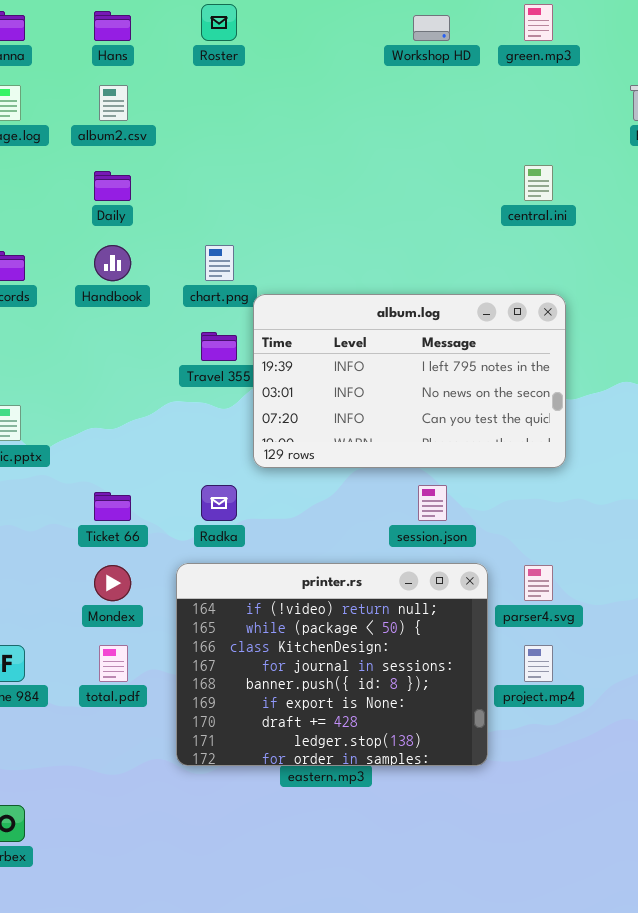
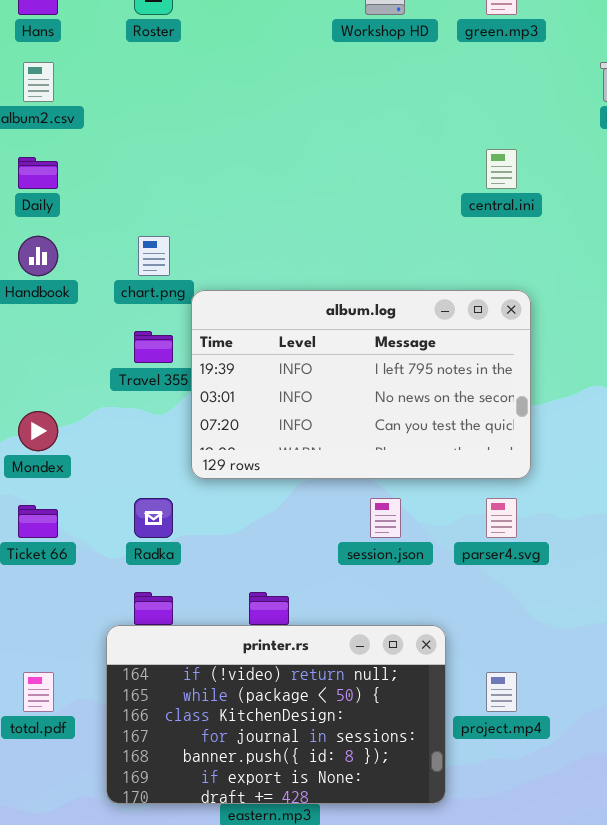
printer.rs: [176,563,488,766] -> [106,625,446,804], resized
Mondex: [94,565,131,601] -> [18,411,58,451], moved
parser4.svg: [524,565,553,601] -> [486,498,517,538], moved

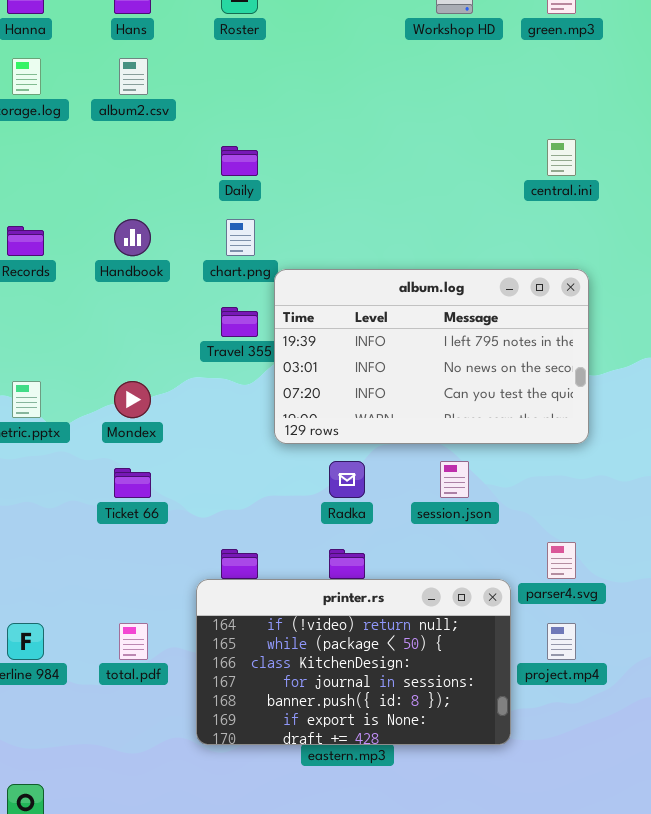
Daily: [18,157,58,189] -> [221,146,258,176], moved
Radka: [134,498,173,538] -> [329,461,365,498], moved
parser4.svg: [486,498,517,538] -> [547,542,576,579], moved

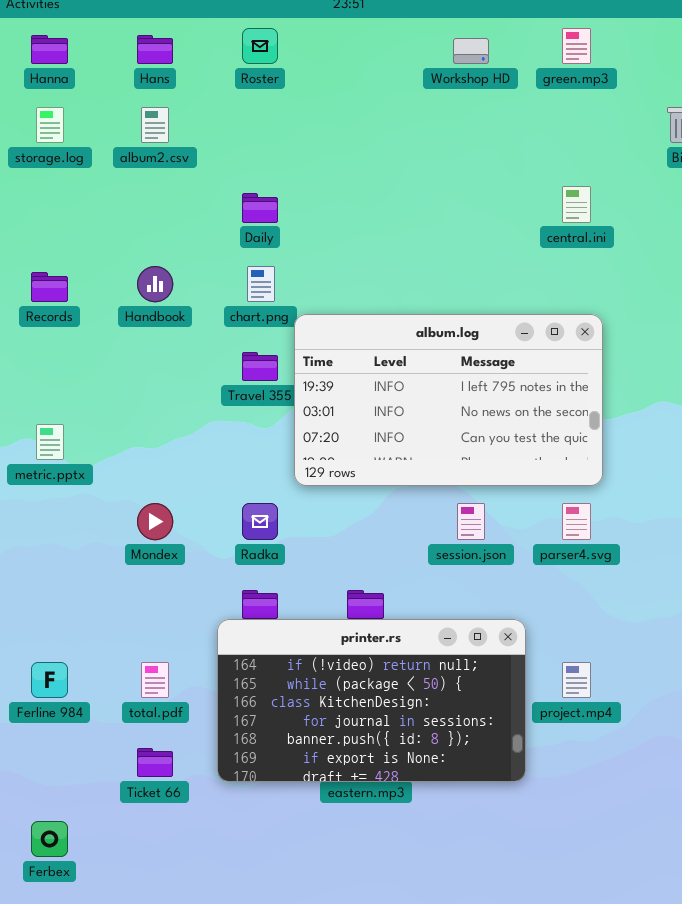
Mondex: [114,381,151,418] -> [137,503,173,540], moved
Radka: [329,461,365,498] -> [242,503,278,540], moved
Ticket 66: [114,468,151,498] -> [137,748,173,777], moved
parser4.svg: [547,542,576,579] -> [562,503,591,540], moved

